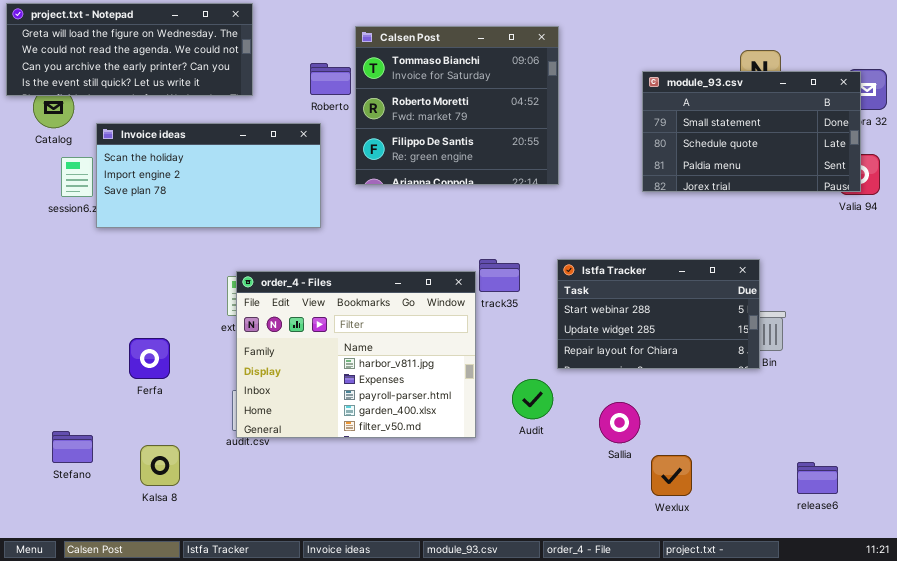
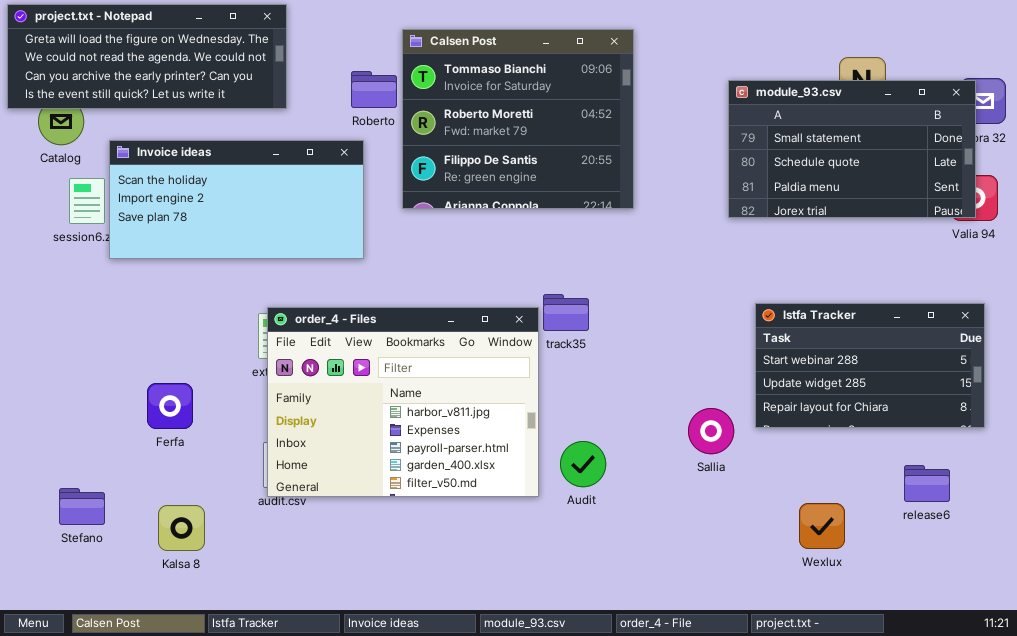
Istfa Tracker: [557,259,760,369] -> [755,303,985,428], moved
Audit: [512,379,553,419] -> [560,441,606,487], moved
Sallia: [599,402,640,443] -> [688,408,734,454], moved
Wexlux: [651,455,692,496] -> [799,503,845,549], moved
release6: [797,462,838,494] -> [904,465,950,502], moved

